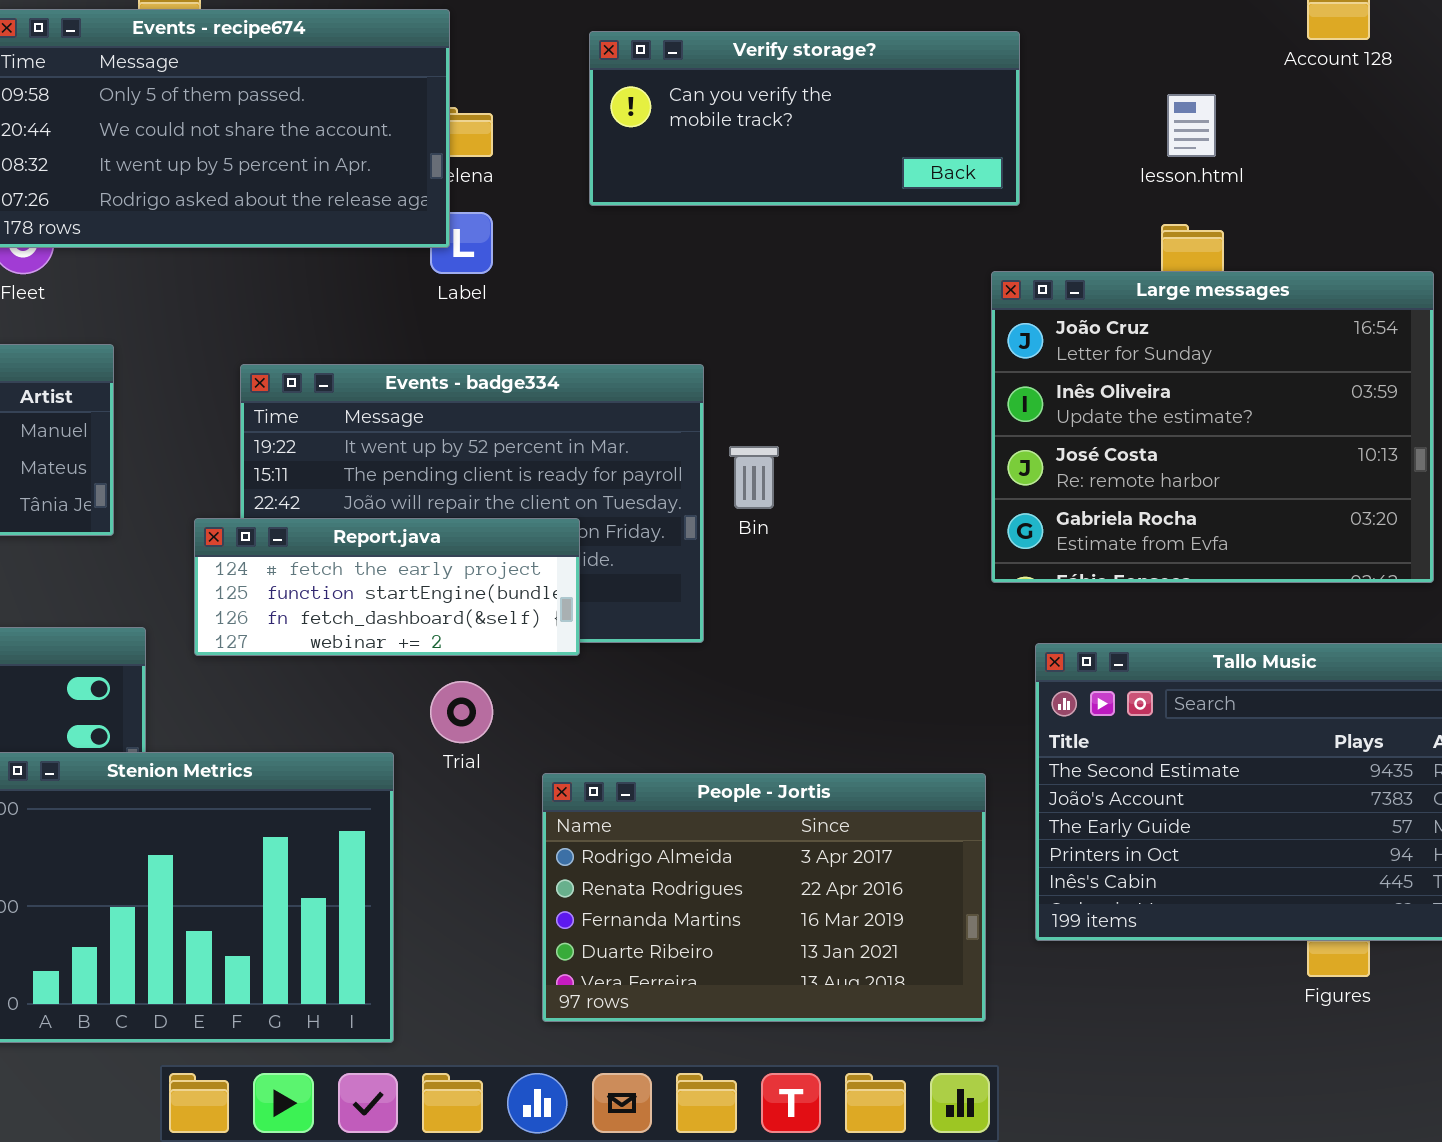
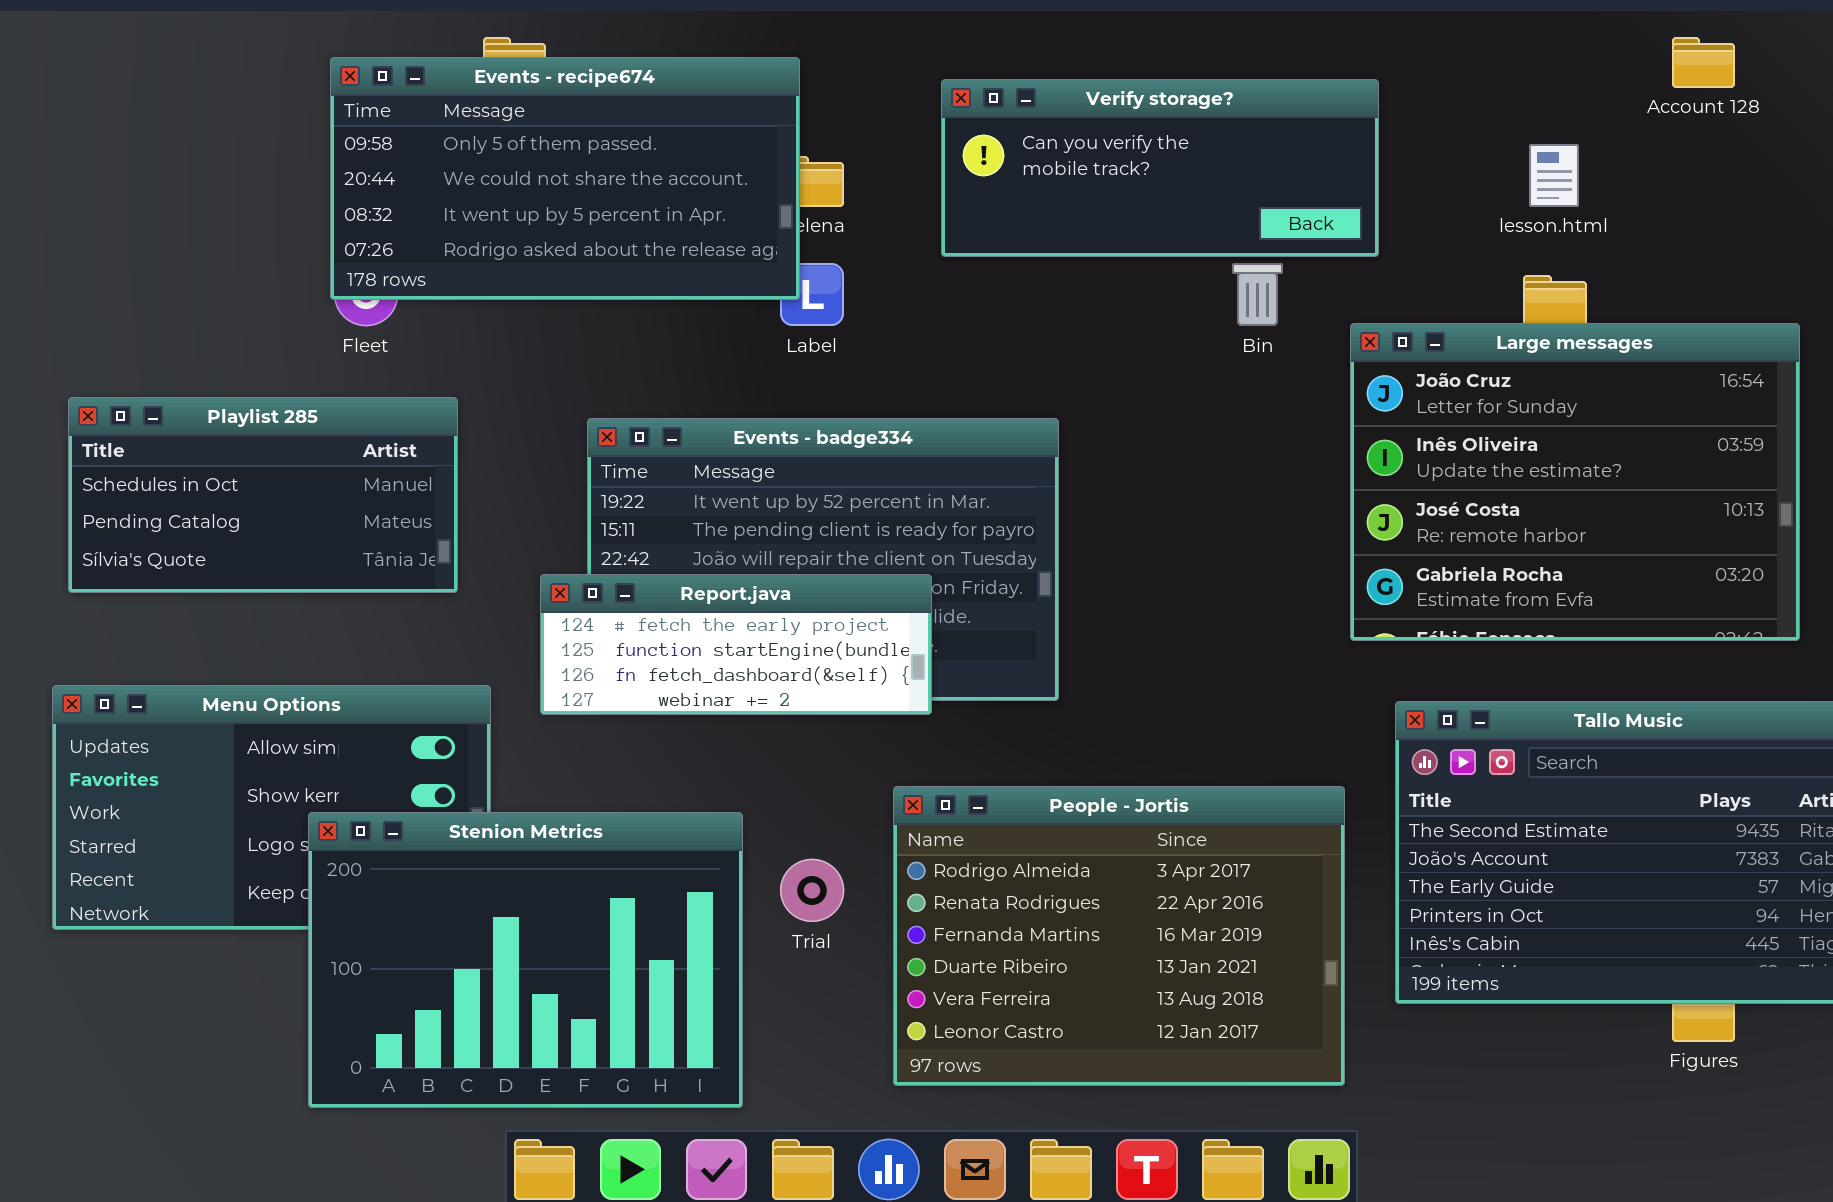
Bin: [729,446,779,509] -> [1232,263,1283,326], moved
Trial: [430,681,493,743] -> [780,859,844,922], moved
People - Jortis: [542,773,986,1022] -> [893,786,1345,1086], resized

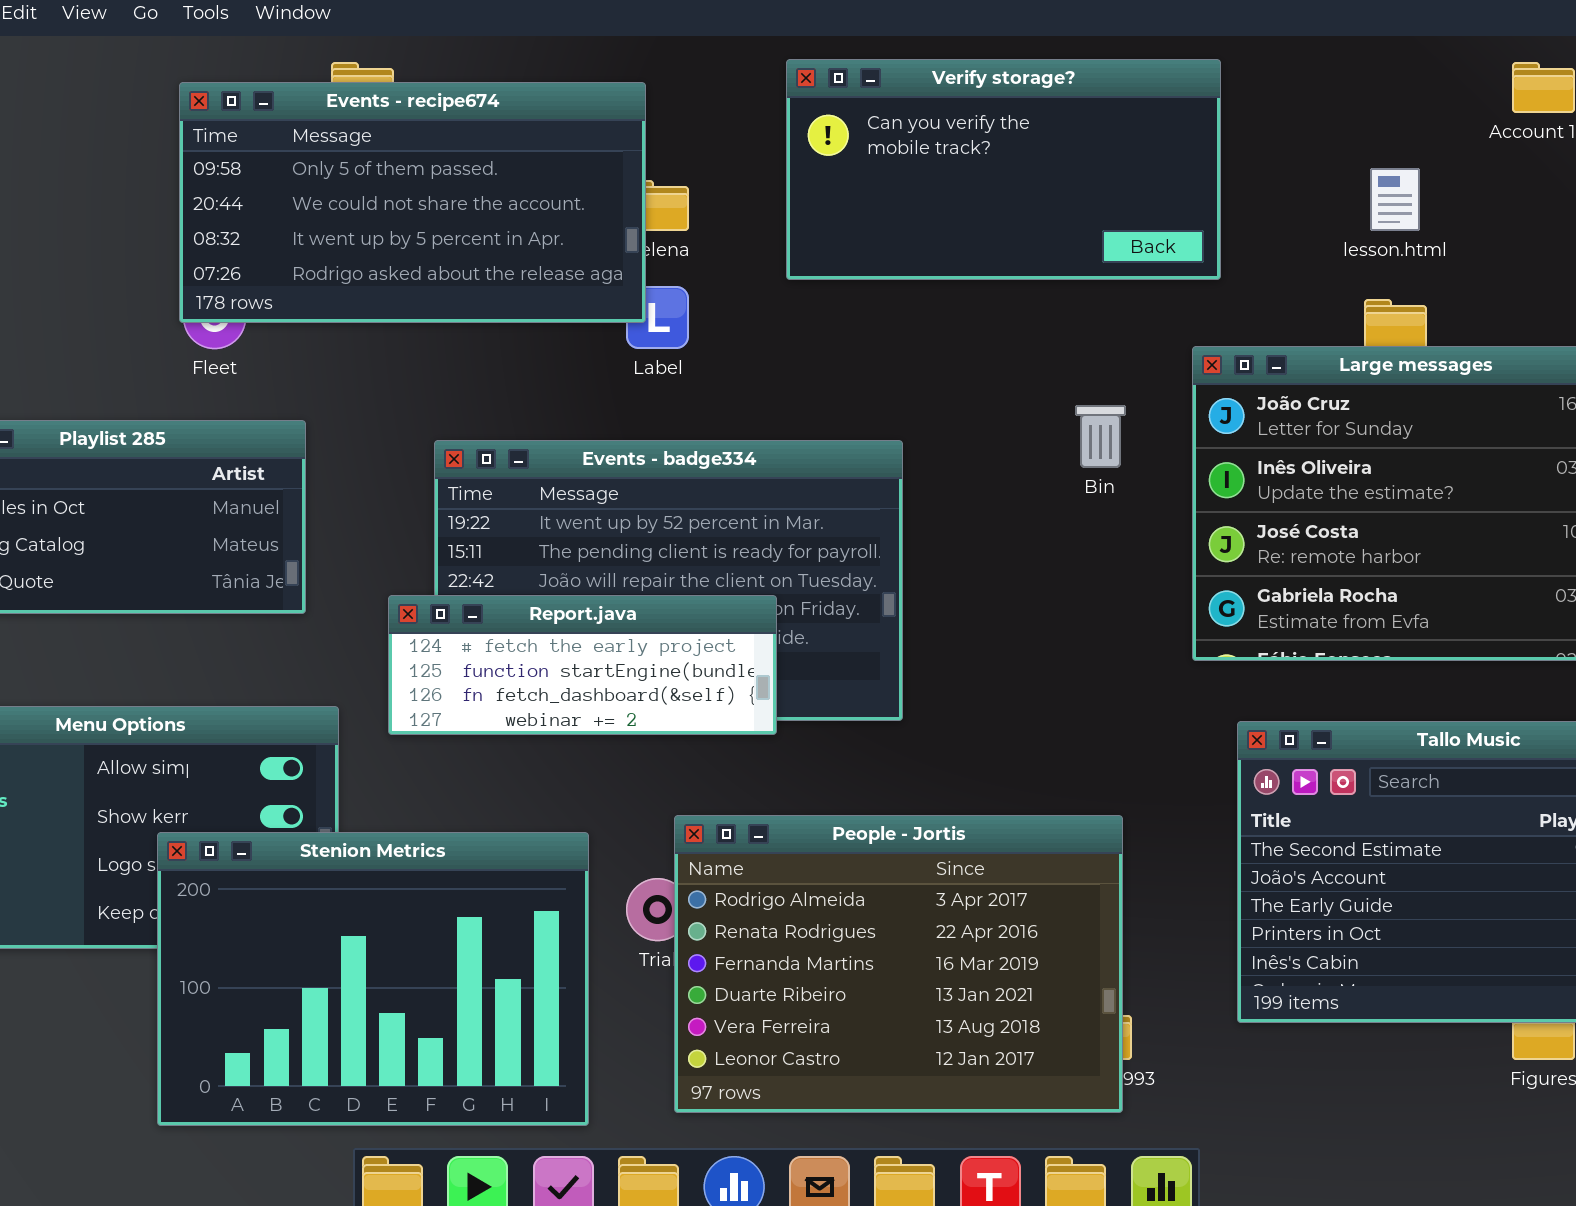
Verify storage?: [941,79,1379,257] -> [786,59,1221,280], resized
Bin: [1232,263,1283,326] -> [1075,405,1126,468], moved
People - Jortis: [893,786,1345,1086] -> [674,815,1123,1113], moved

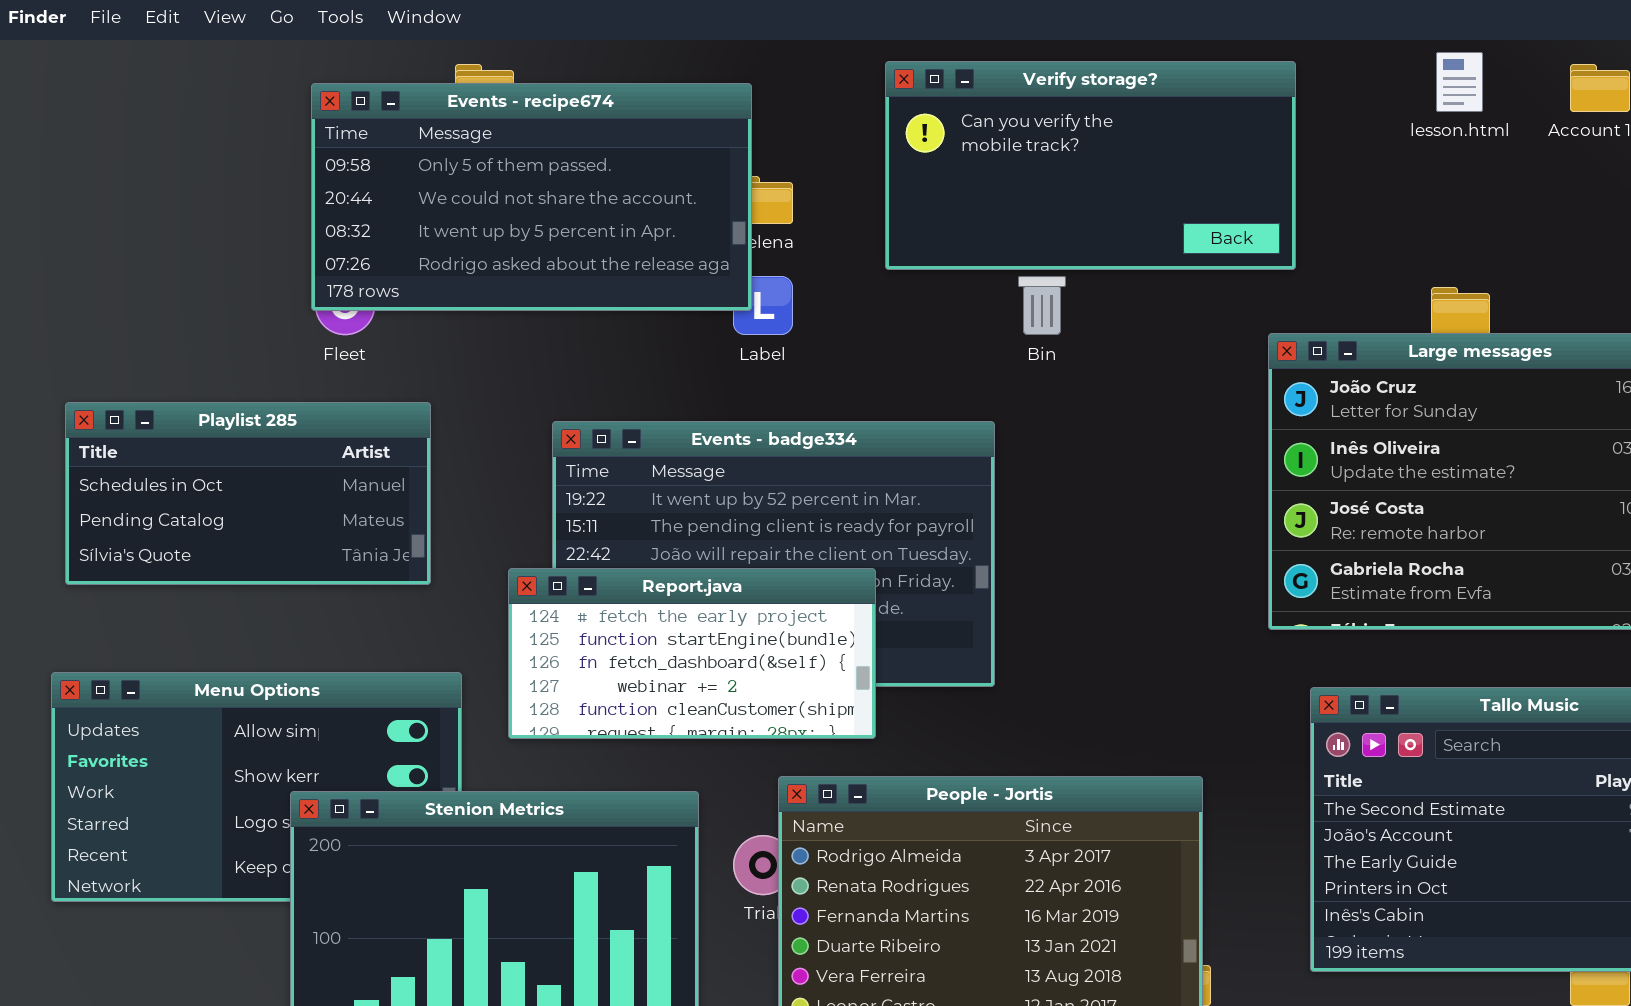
lesson.html: [1370,168,1420,231] -> [1436,52,1483,112], moved
Bin: [1075,405,1126,468] -> [1018,276,1066,335], moved
Report.java: [388,595,777,735] -> [508,568,876,739], resized

